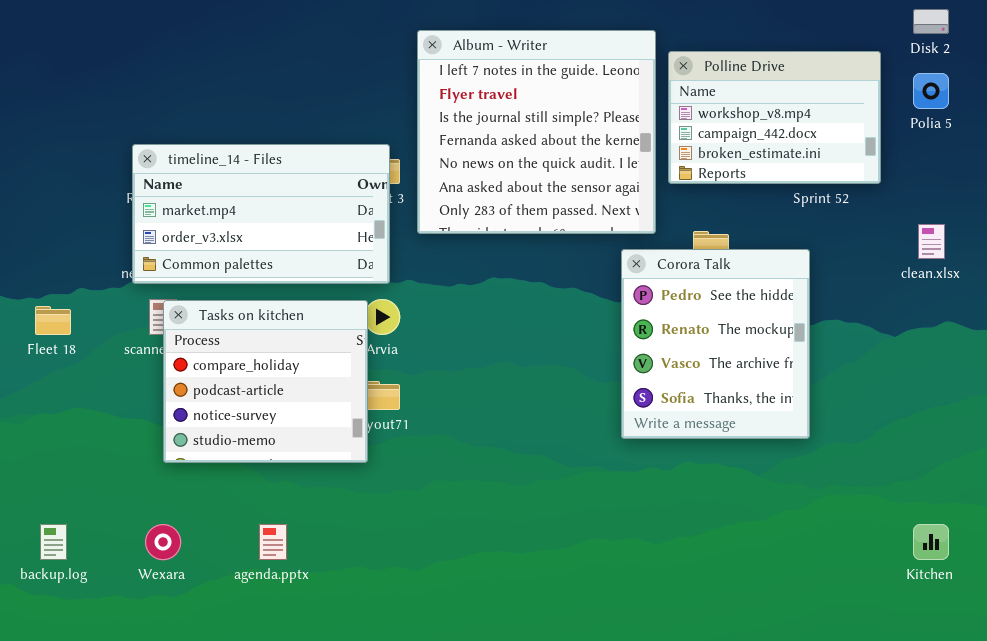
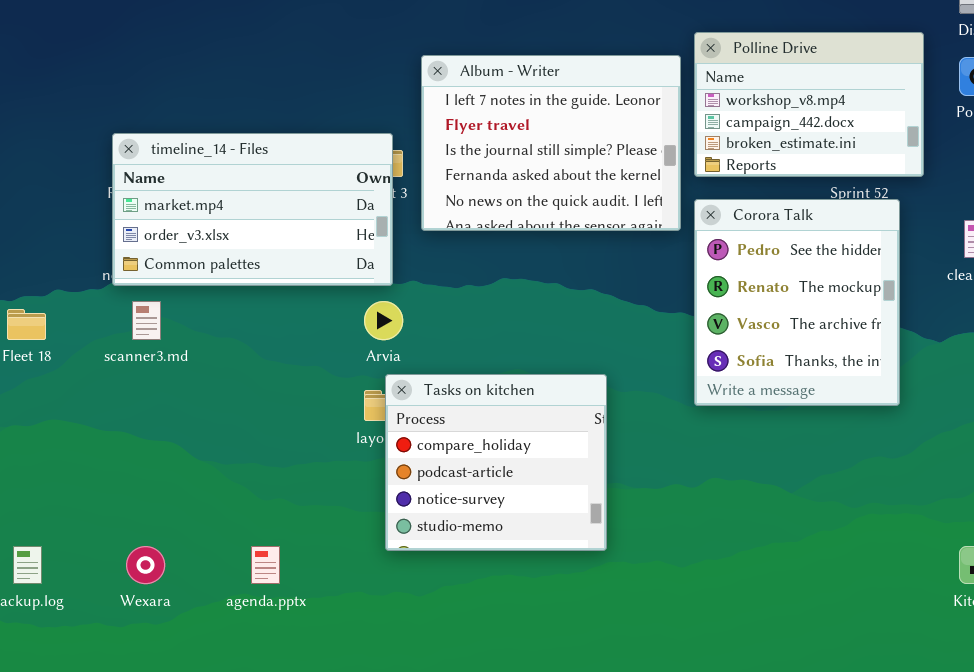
Album - Writer: [417,30,656,234] -> [421,55,681,231], resized
Corora Talk: [621,249,810,439] -> [694,199,900,406], moved
Tasks on kitchen: [163,300,368,463] -> [385,374,607,551], moved

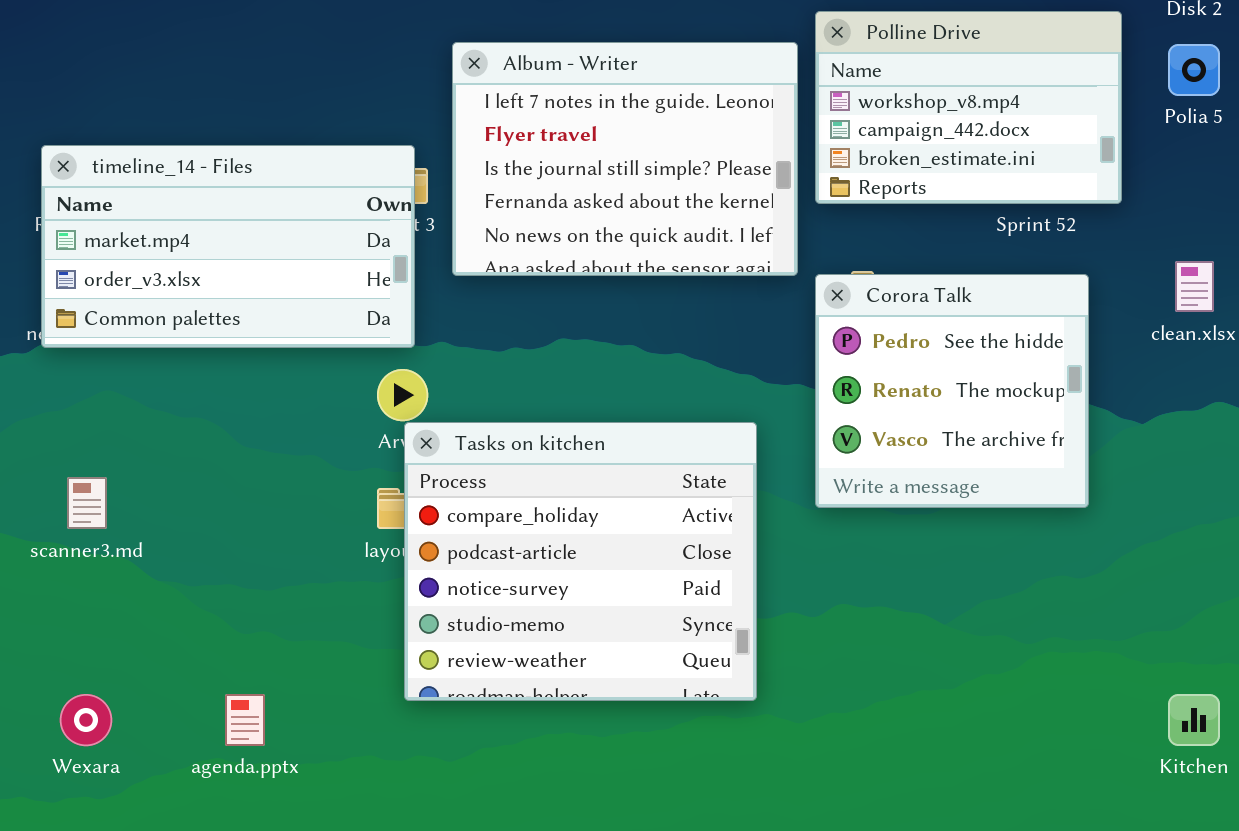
Corora Talk: [694,199,900,406] -> [815,274,1089,508], resized
scanner3.md: [132,301,161,340] -> [67,477,107,529], moved
Tasks on kitchen: [385,374,607,551] -> [404,422,757,701], resized

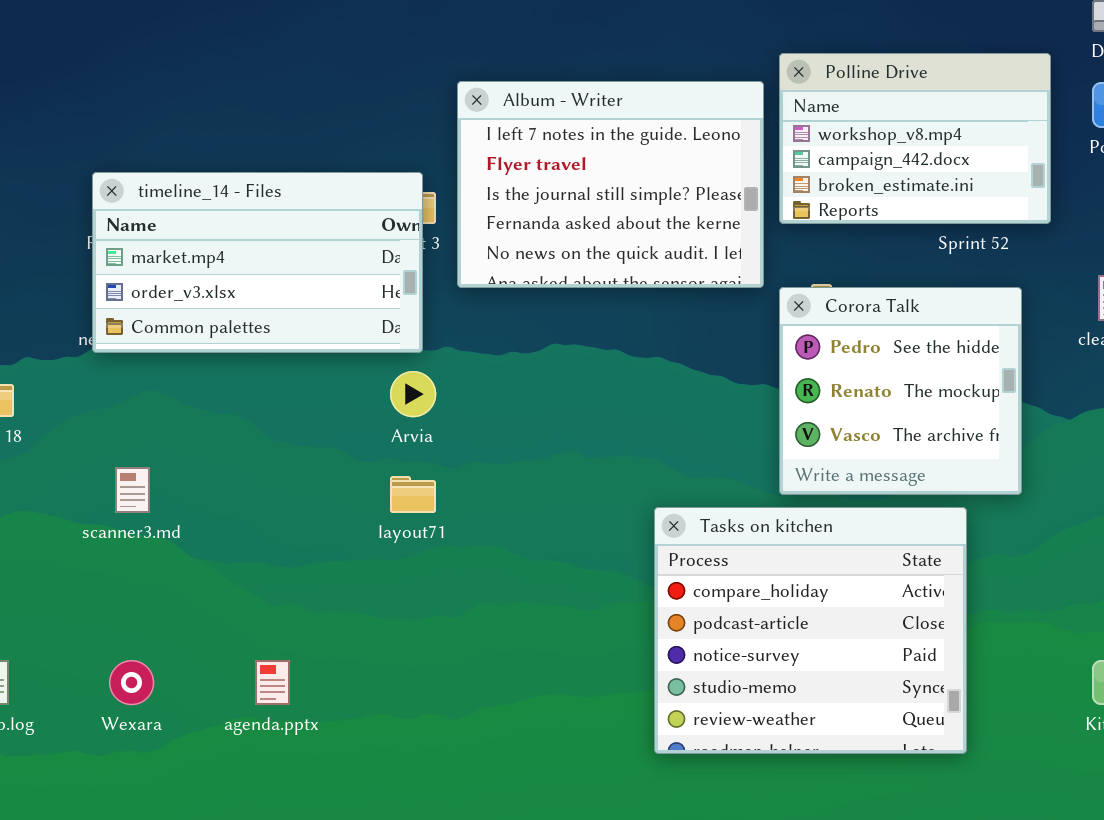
Tasks on kitchen: [404,422,757,701] -> [654,507,967,754], moved

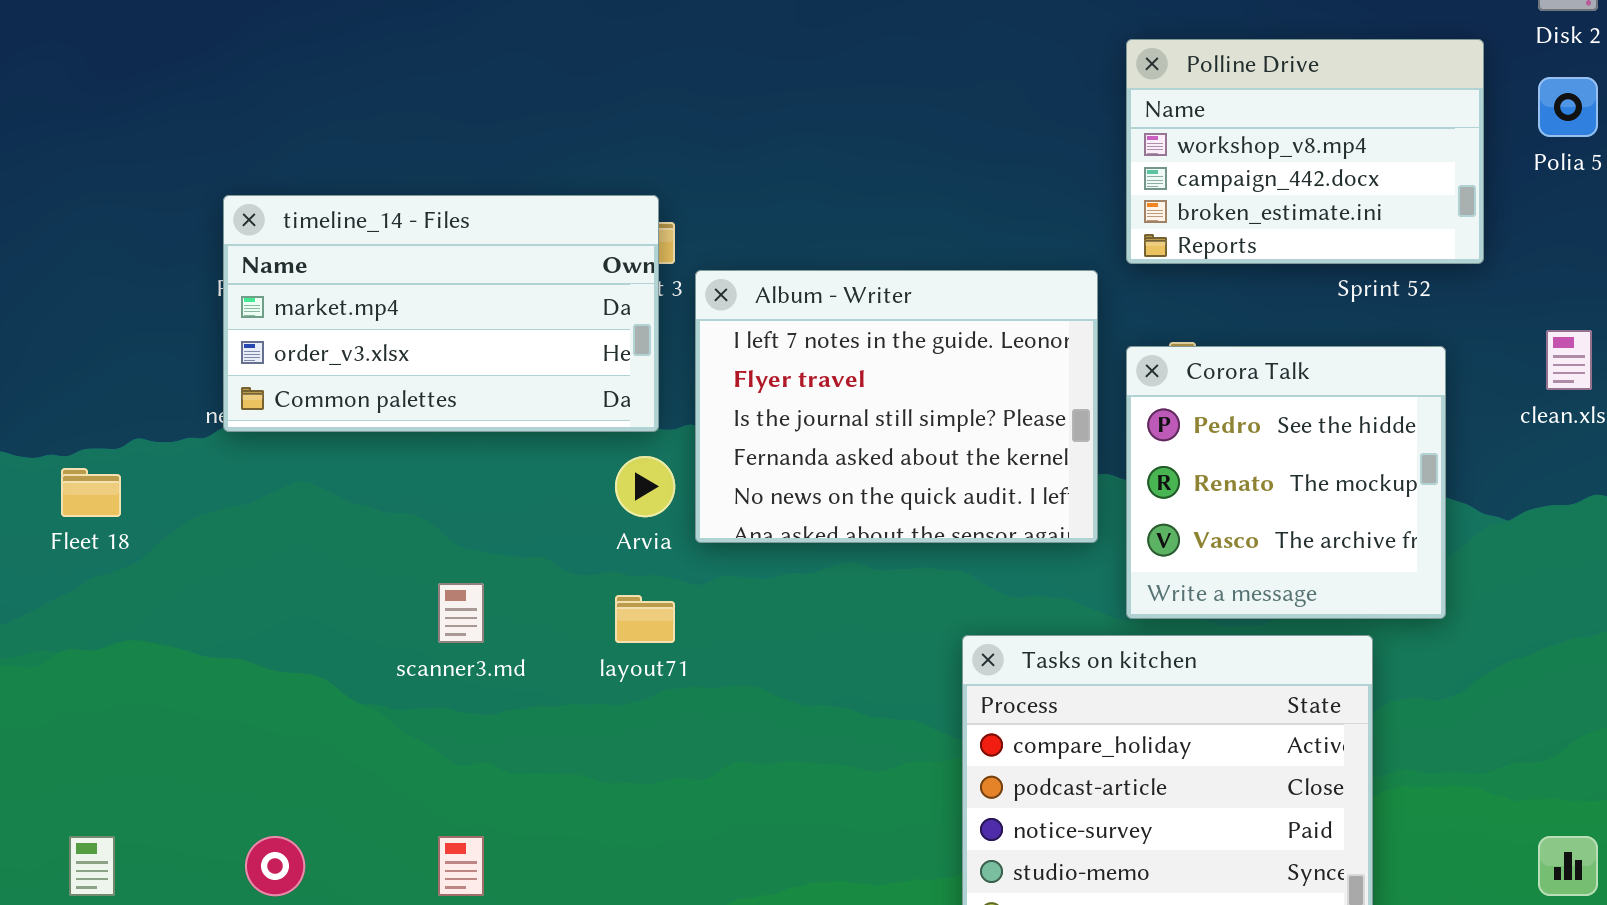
Album - Writer: [457,81,764,288] -> [695,270,1098,543], moved
scanner3.md: [115,467,150,513] -> [438,583,484,643], moved

